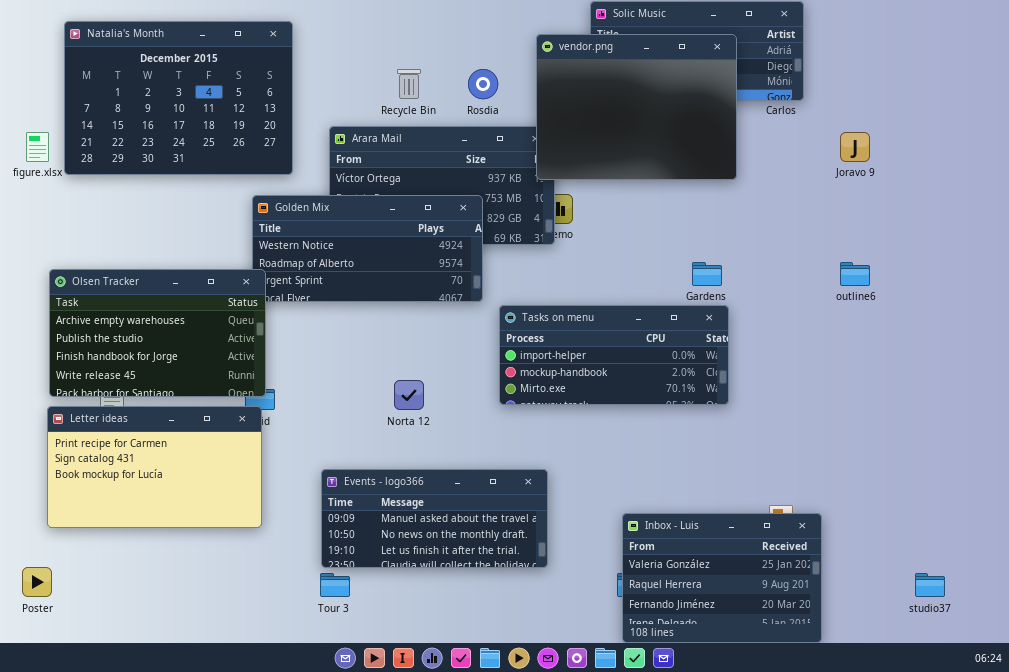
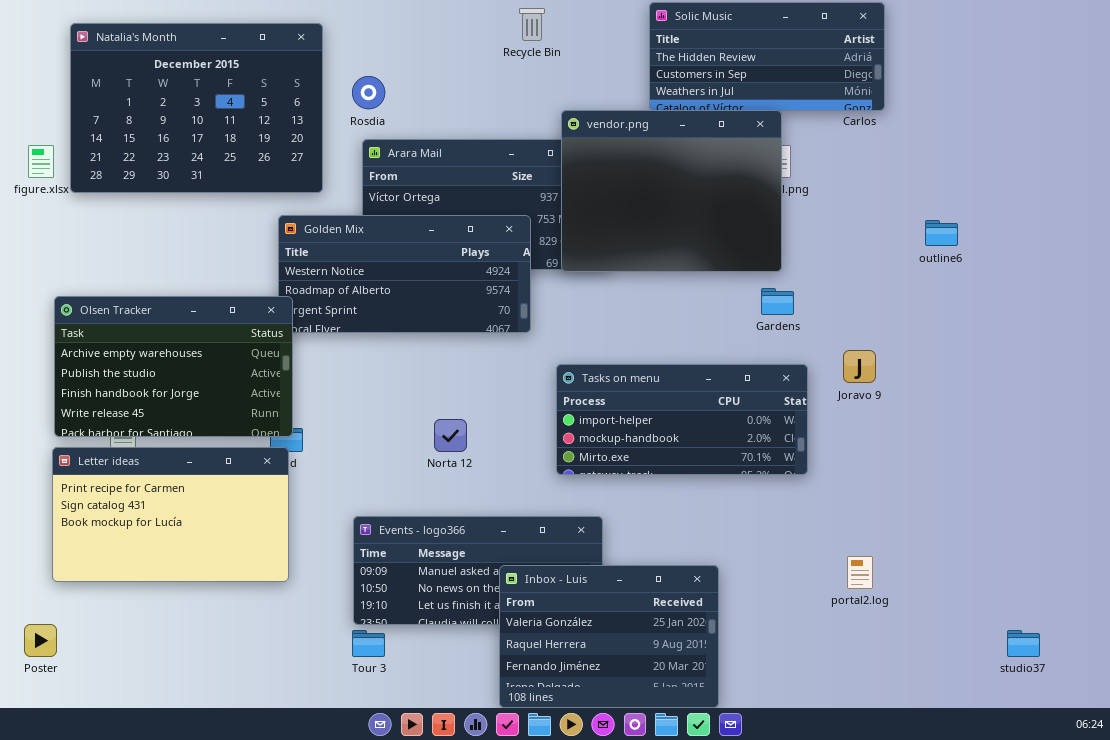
vendor.png: [536,34,737,180] -> [561,110,782,272], moved
Recycle Bin: [397,69,421,99] -> [519,8,545,41], moved
Rosdia: [468,69,498,99] -> [352,76,385,109], moved
Joravo 9: [840,132,870,162] -> [843,350,876,383], moved
outline6: [840,262,870,286] -> [925,220,958,246], moved
Tasks on menu: [499,305,729,405] -> [556,364,808,475], moved
Inbox - Luis: [622,513,822,643] -> [499,565,719,708], moved

